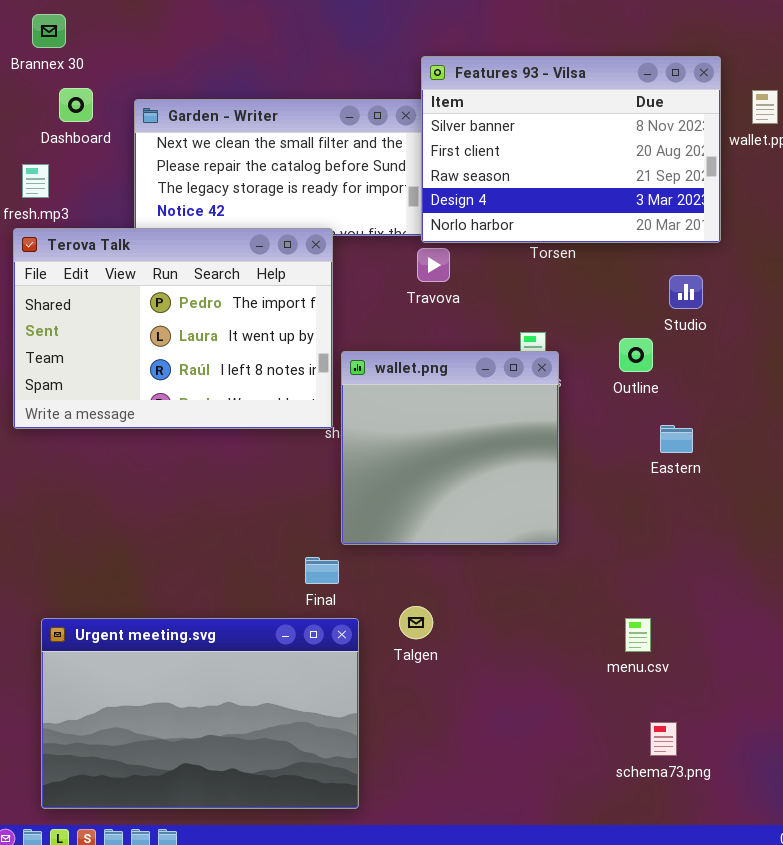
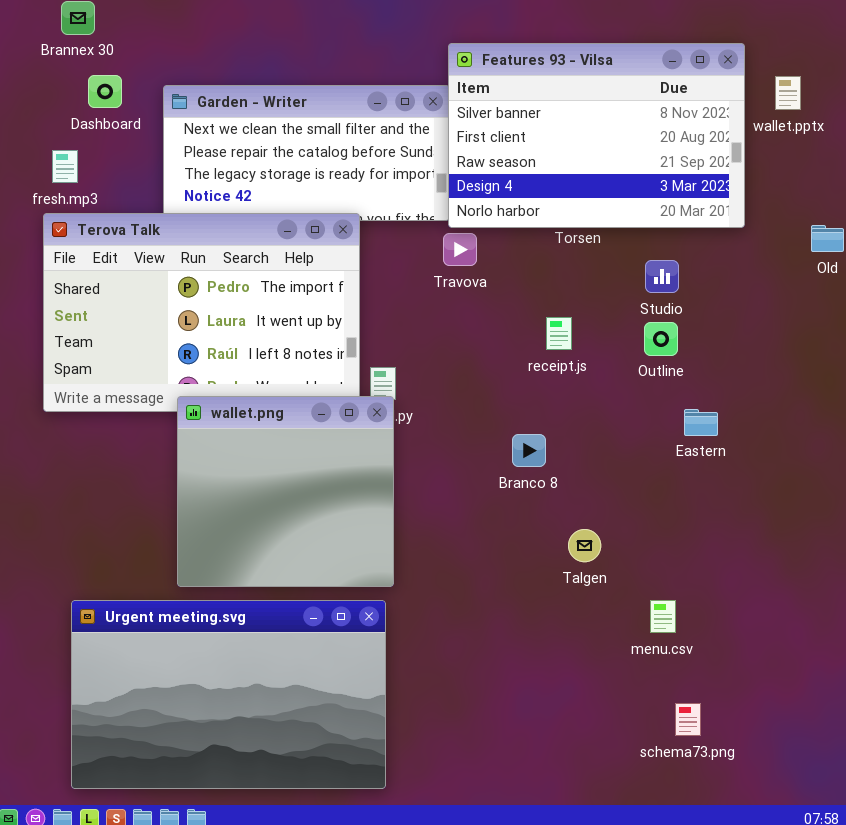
Studio: [669,275,703,309] -> [645,260,679,293], moved
wallet.png: [341,351,559,545] -> [177,396,394,587], moved
Talgen: [399,606,433,639] -> [568,529,601,562], moved

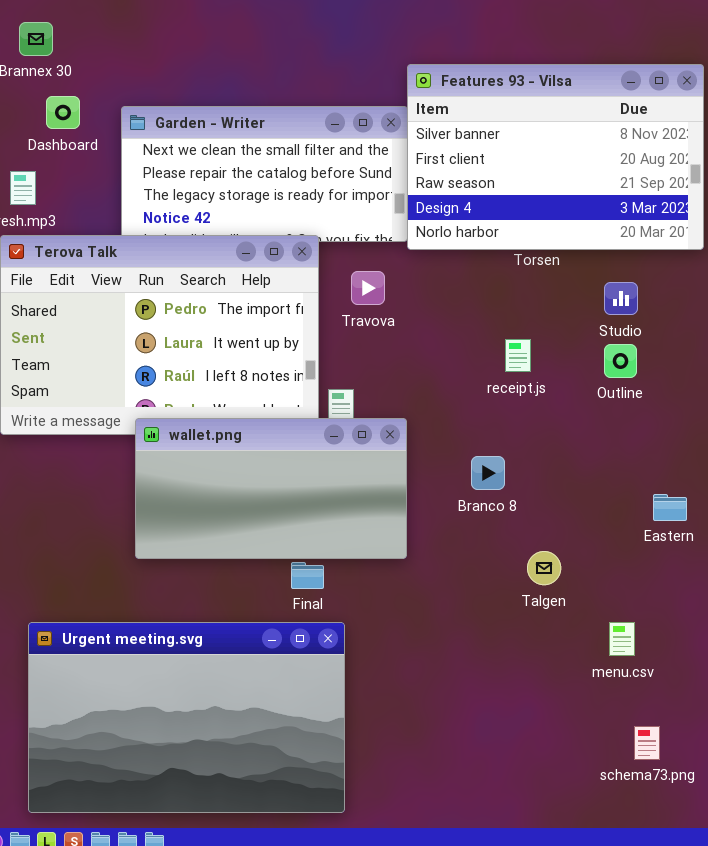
Travova: [443,233,477,266] -> [351,271,385,305], moved
wallet.png: [177,396,394,587] -> [135,418,407,559], resized
Eastern: [684,409,718,436] -> [653,494,687,521], moved

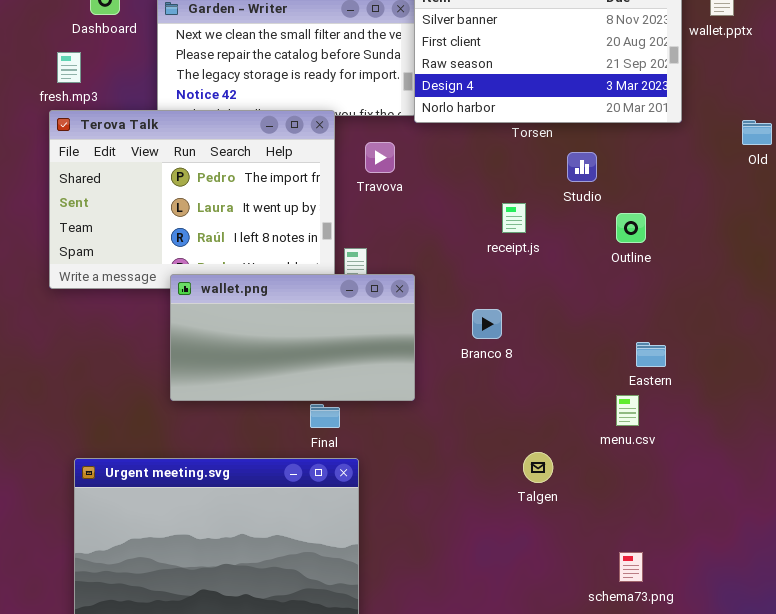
Studio: [604,282,638,315] -> [567,152,597,182], moved
Outline: [604,344,637,378] -> [616,213,646,243], moved
Talgen: [527,551,561,585] -> [523,452,553,483], moved
menu.csv: [609,622,635,656] -> [616,395,639,426], moved

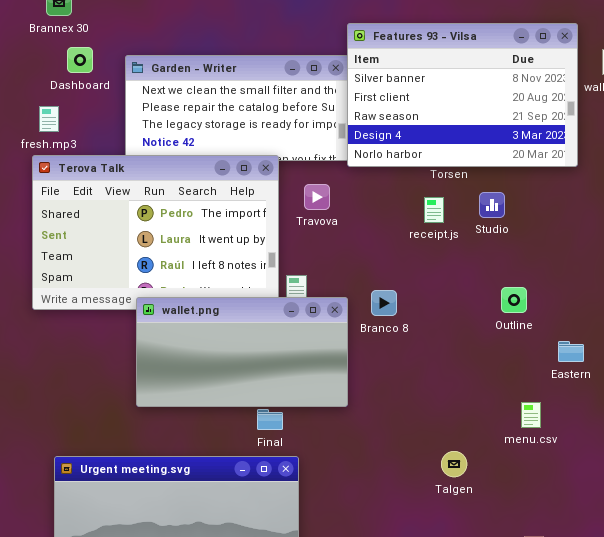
receipt.js: [502,203,526,233] -> [424,197,444,223], moved
Outline: [616,213,646,243] -> [501,287,527,313], moved
Branco 8: [472,309,502,339] -> [371,290,397,316], moved
Eastern: [636,342,666,367] -> [558,341,584,362], moved

